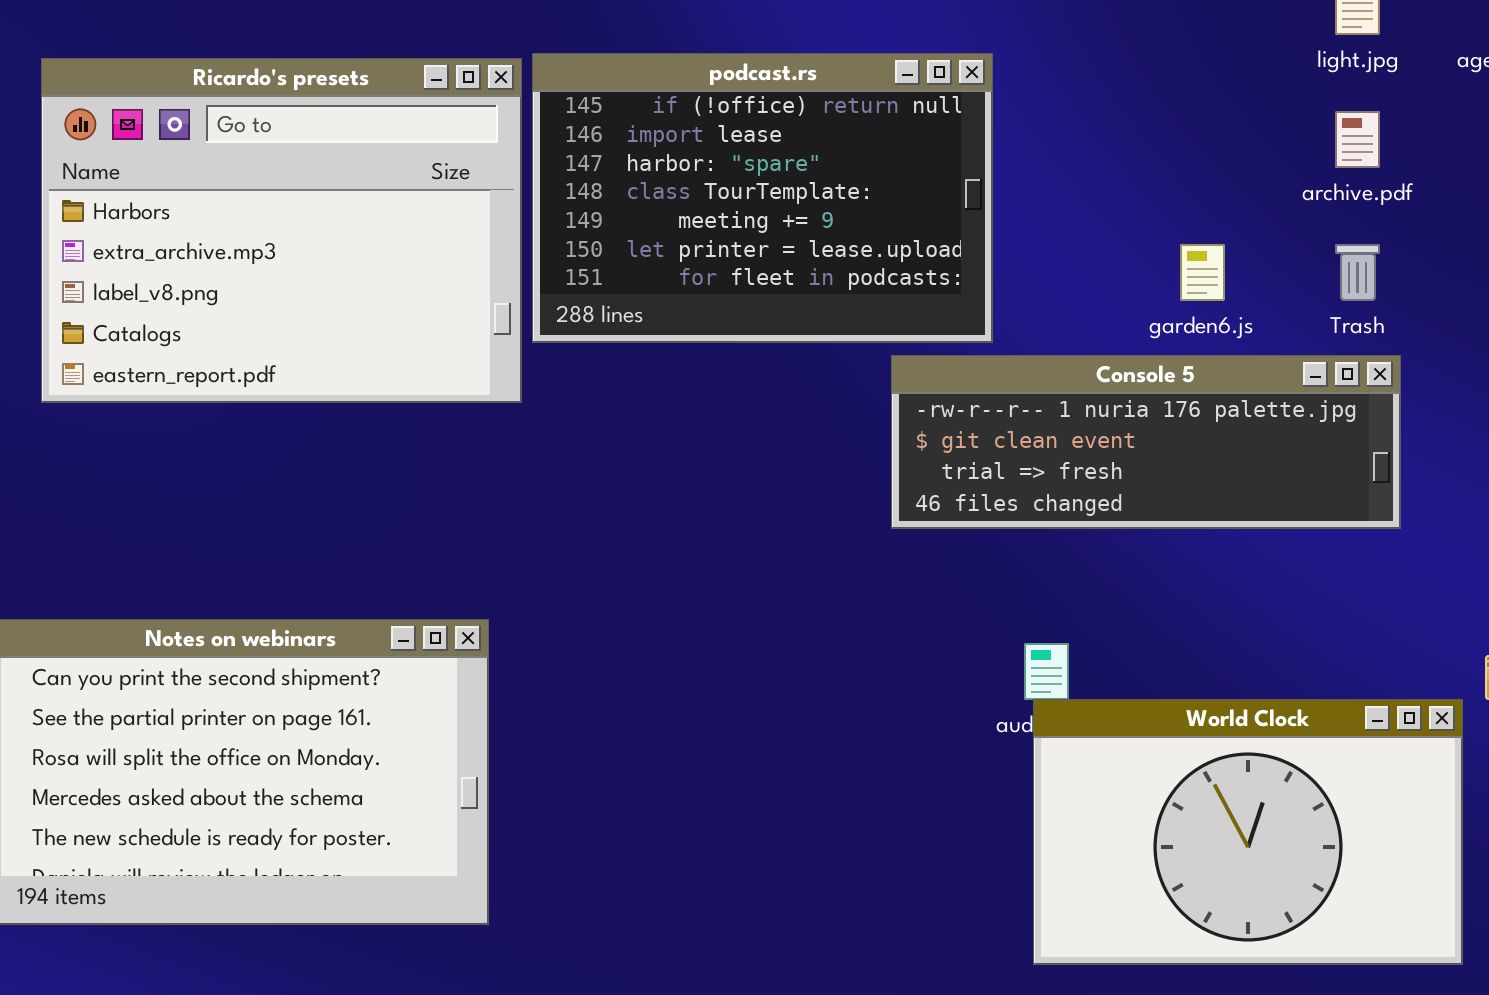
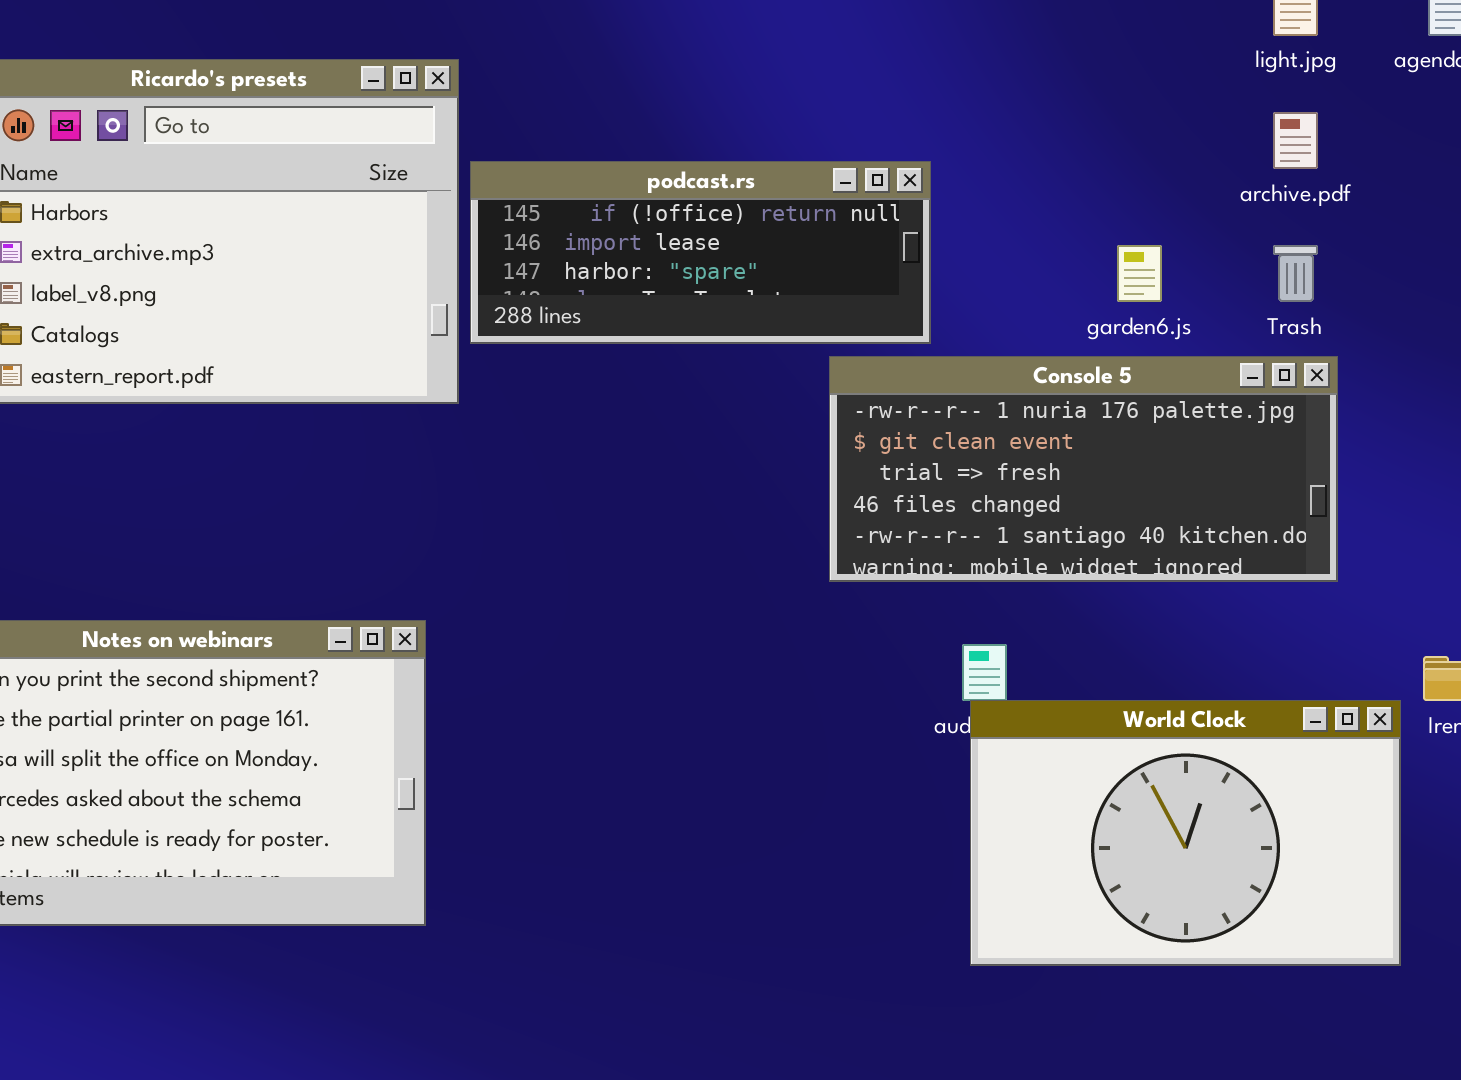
podcast.rs: [532,53,993,343] -> [470,161,931,344], resized
Console 5: [891,355,1401,529] -> [829,356,1338,582], resized

